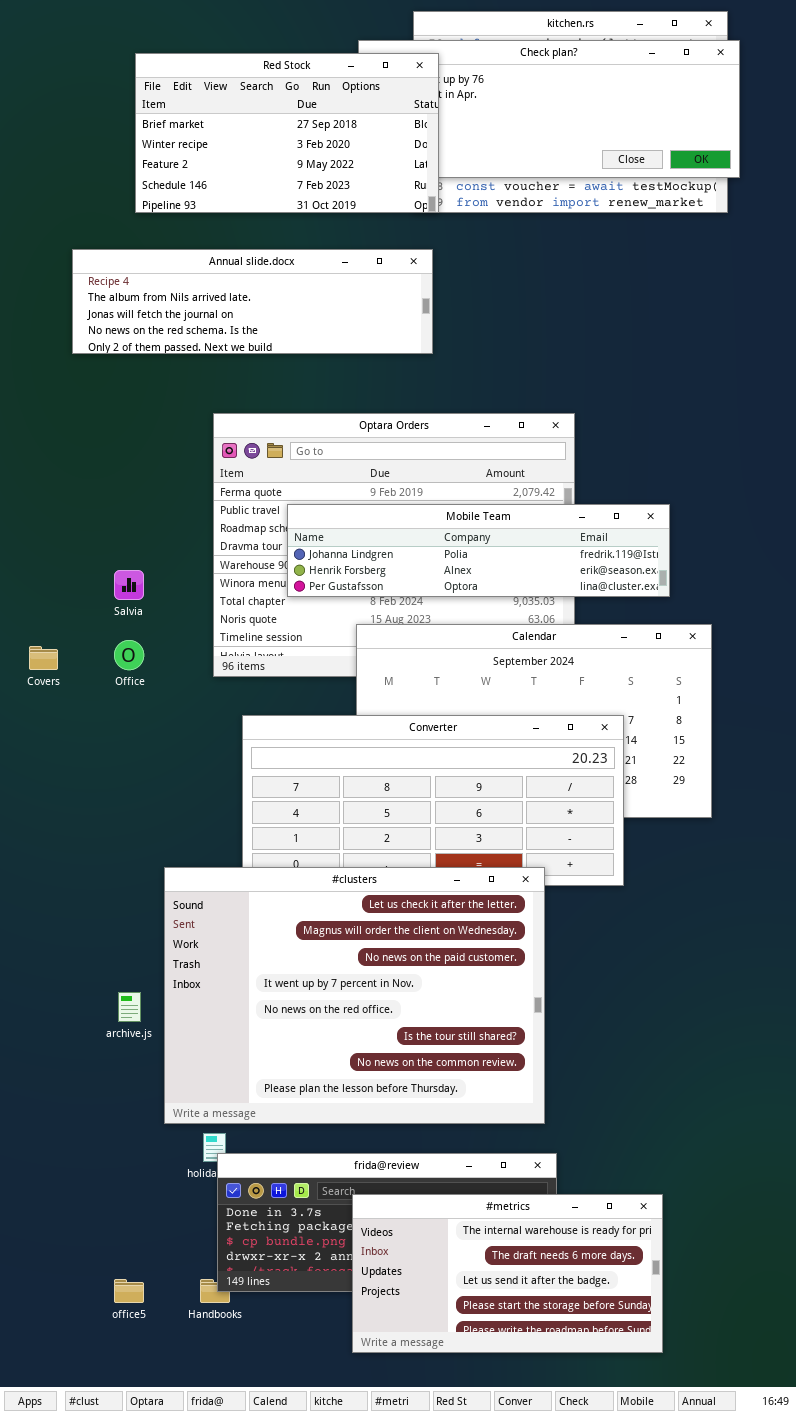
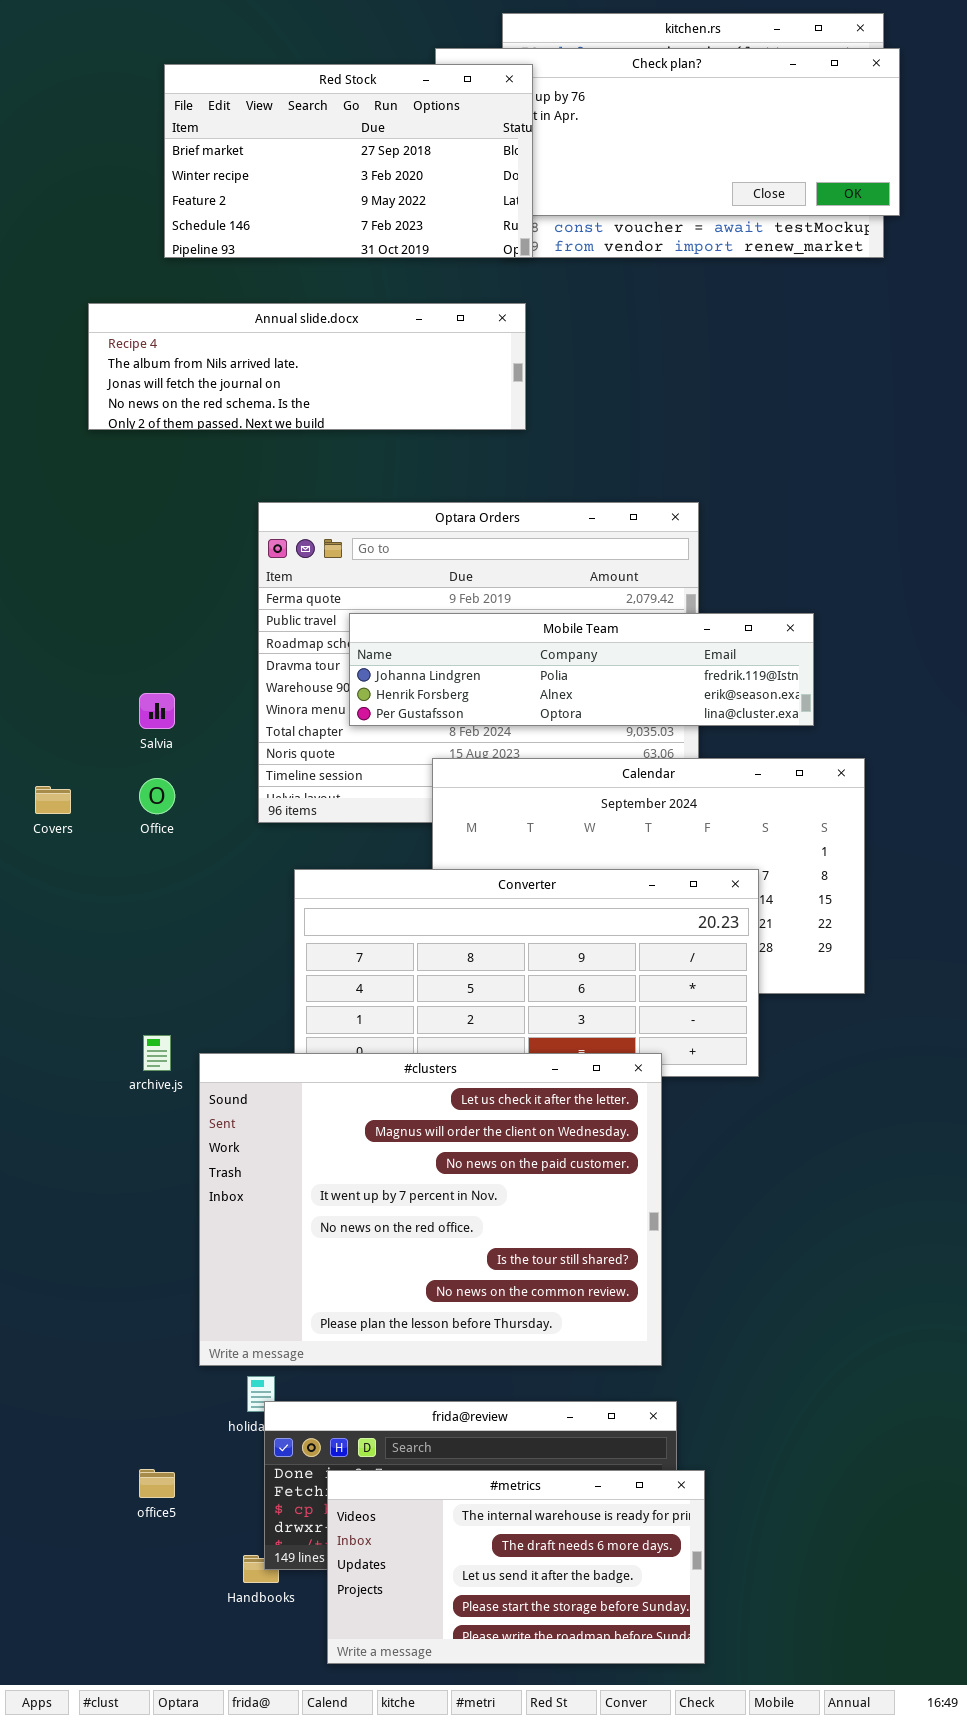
archive.js: [118,992,141,1022] -> [143,1035,171,1071], moved
#metrics: [352,1194,663,1353] -> [327,1470,705,1664], moved
office5: [114,1279,144,1303] -> [139,1469,175,1498], moved

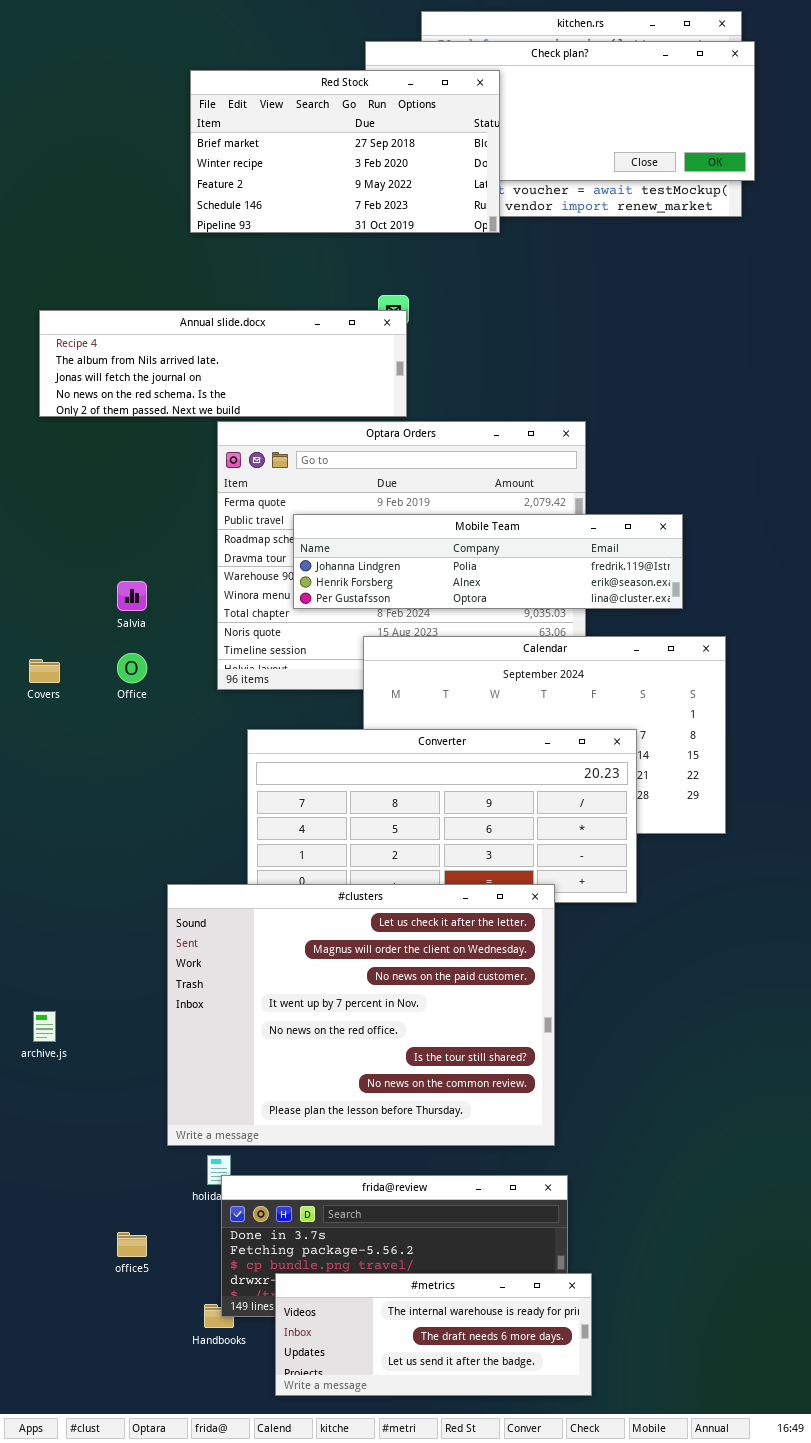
Red Stock: [164,64,533,258] -> [190,70,500,233], moved
Annual slide.docx: [88,303,526,430] -> [39,310,407,417], moved
archive.js: [143,1035,171,1071] -> [33,1011,56,1042], moved
#metrics: [327,1470,705,1664] -> [275,1273,592,1396], resized

